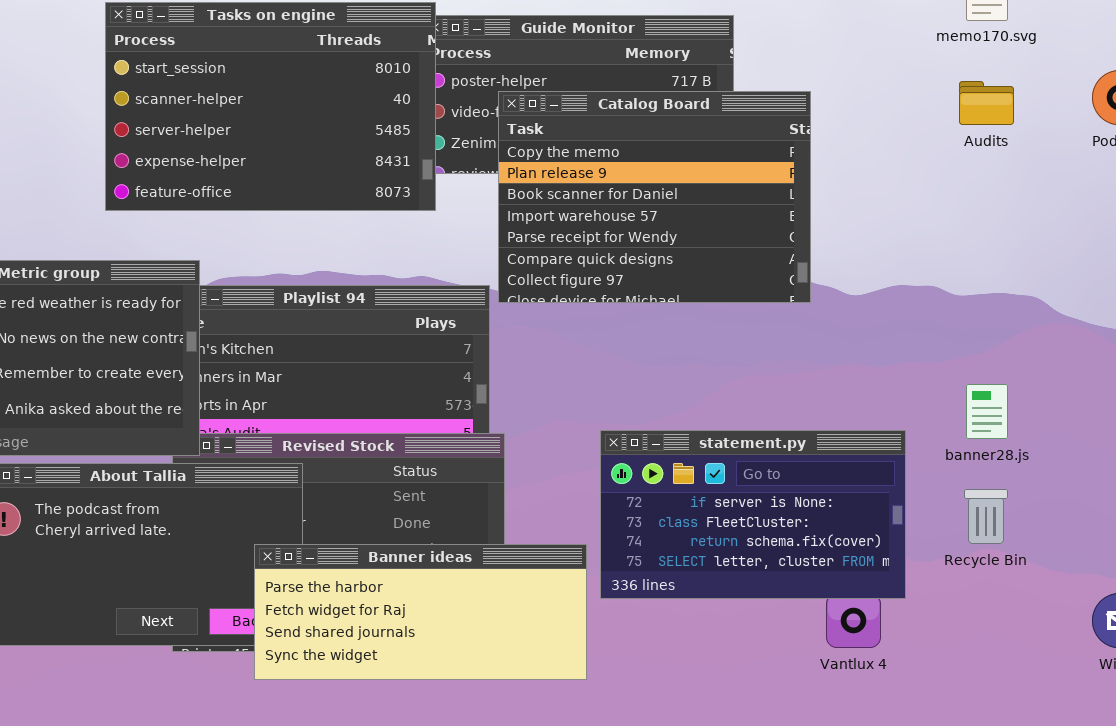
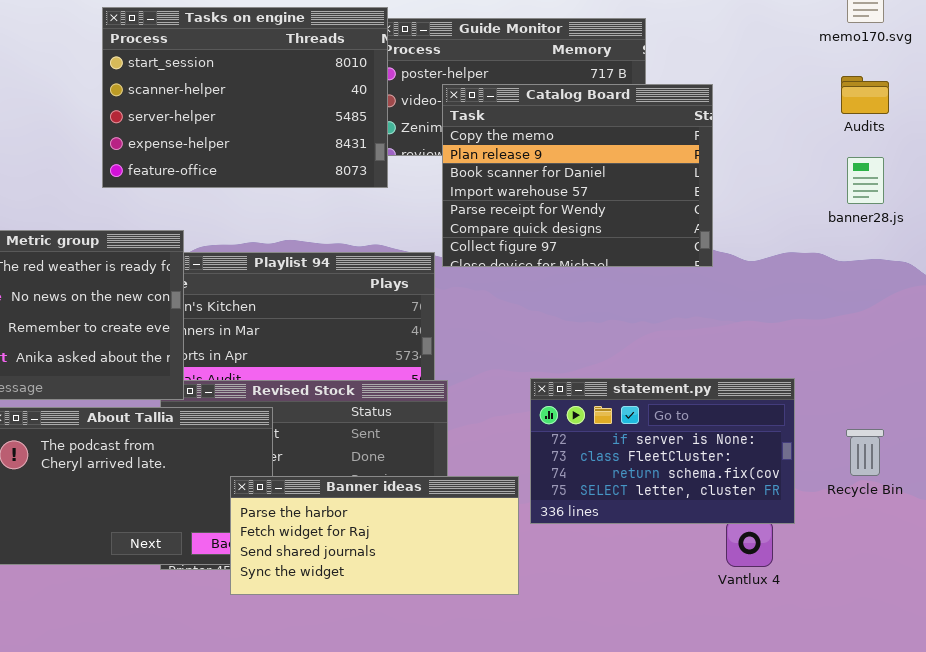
banner28.js: [966,384,1008,439] -> [847,157,884,204], moved

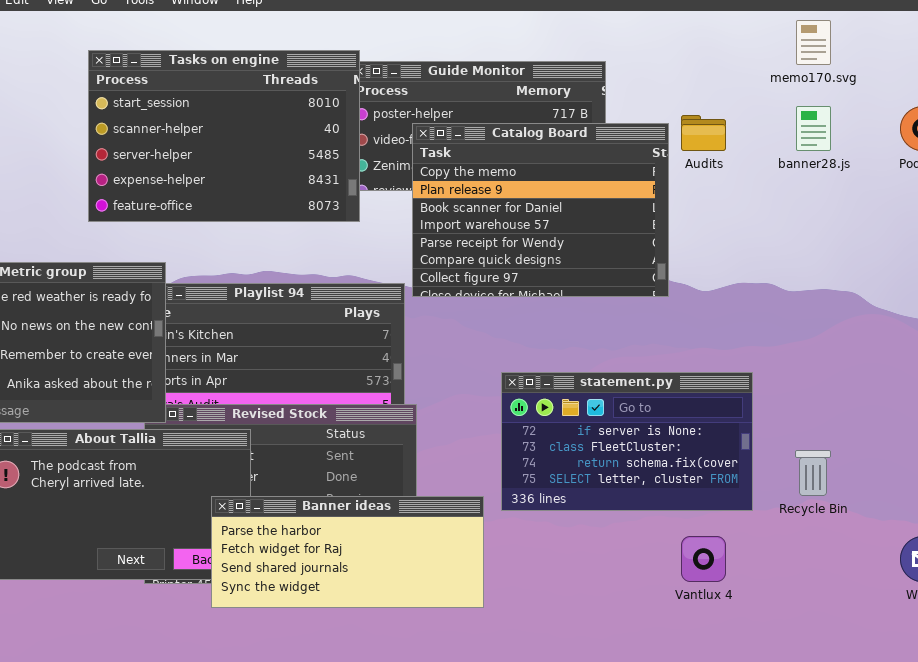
Audits: [841,76,889,114] -> [681,115,726,151], moved
banner28.js: [847,157,884,204] -> [796,106,831,151], moved
statement.py: [530,378,795,524] -> [501,372,753,511], moved

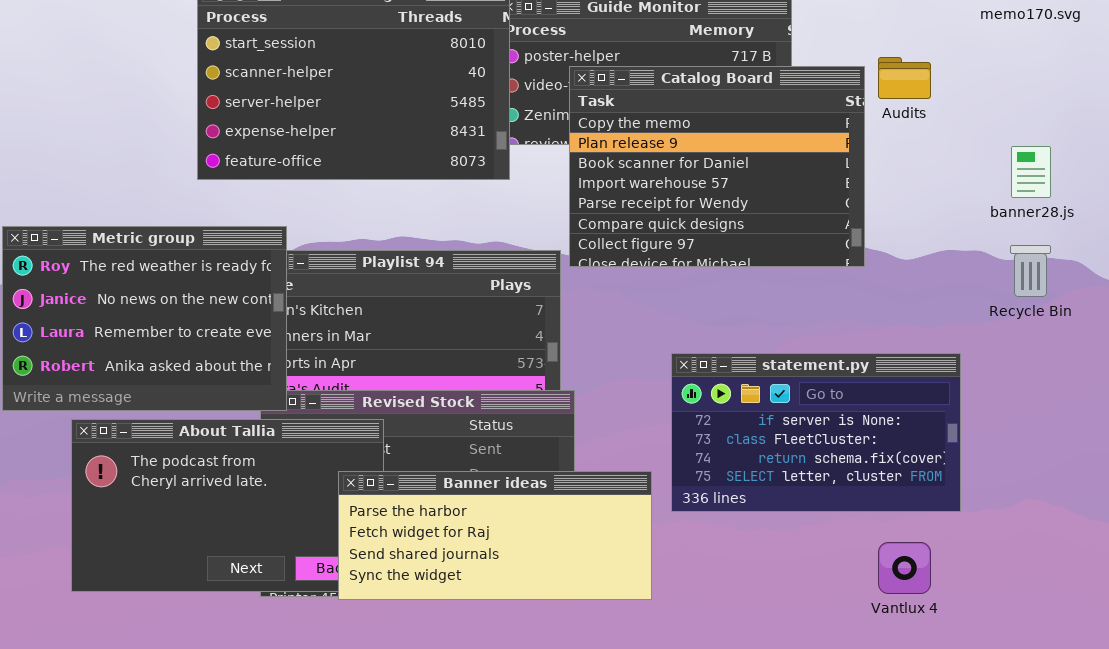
banner28.js: [796,106,831,151] -> [1011,146,1051,198], moved
Recycle Bin: [795,450,831,496] -> [1010,245,1051,297], moved
Banner ideas: [211,496,484,608] -> [338,471,652,600], moved

